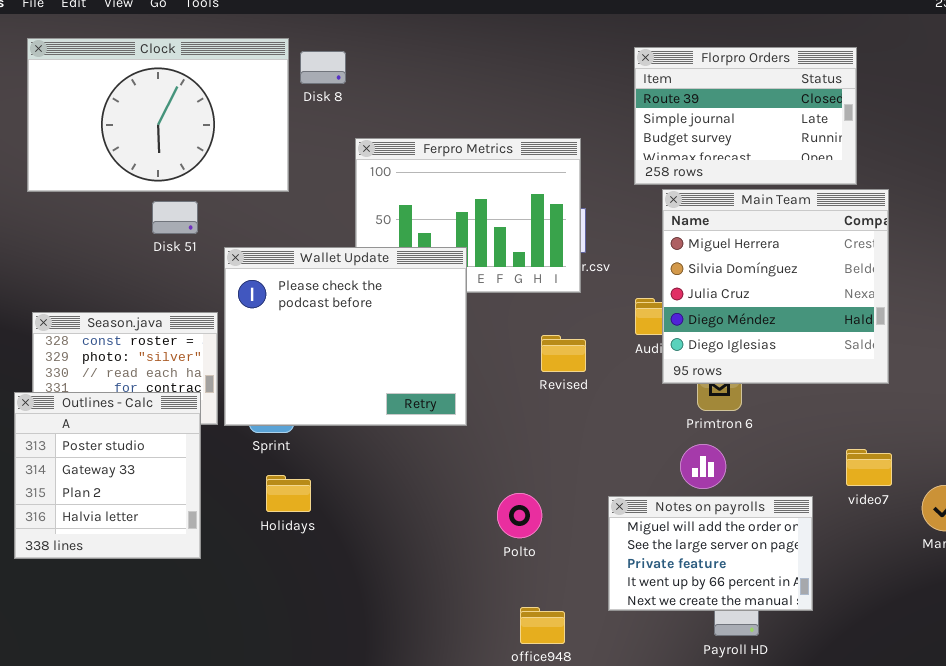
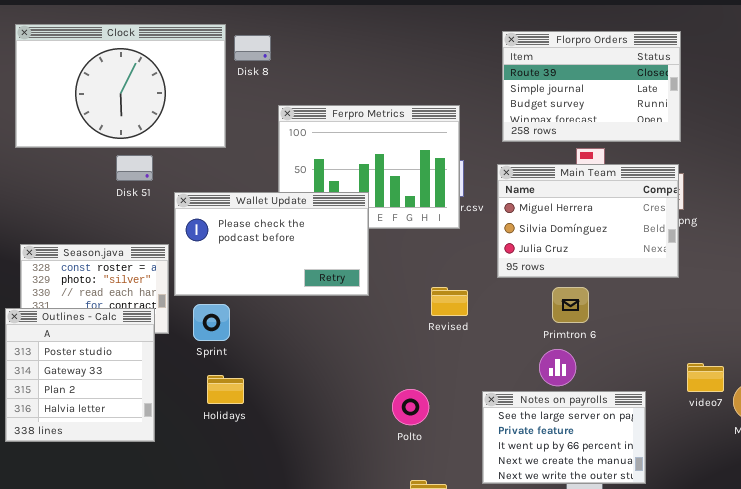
Main Team: [662,189,889,384] -> [497,164,679,278], moved, resized
Wallet Update: [224,247,467,426] -> [174,192,369,296], resized
Revised: [541,335,586,372] -> [431,287,468,316], moved
video7: [846,449,892,486] -> [687,363,724,392], moved
Notes on payrolls: [608,496,813,611] -> [482,391,646,484], scrolled down 1 row

